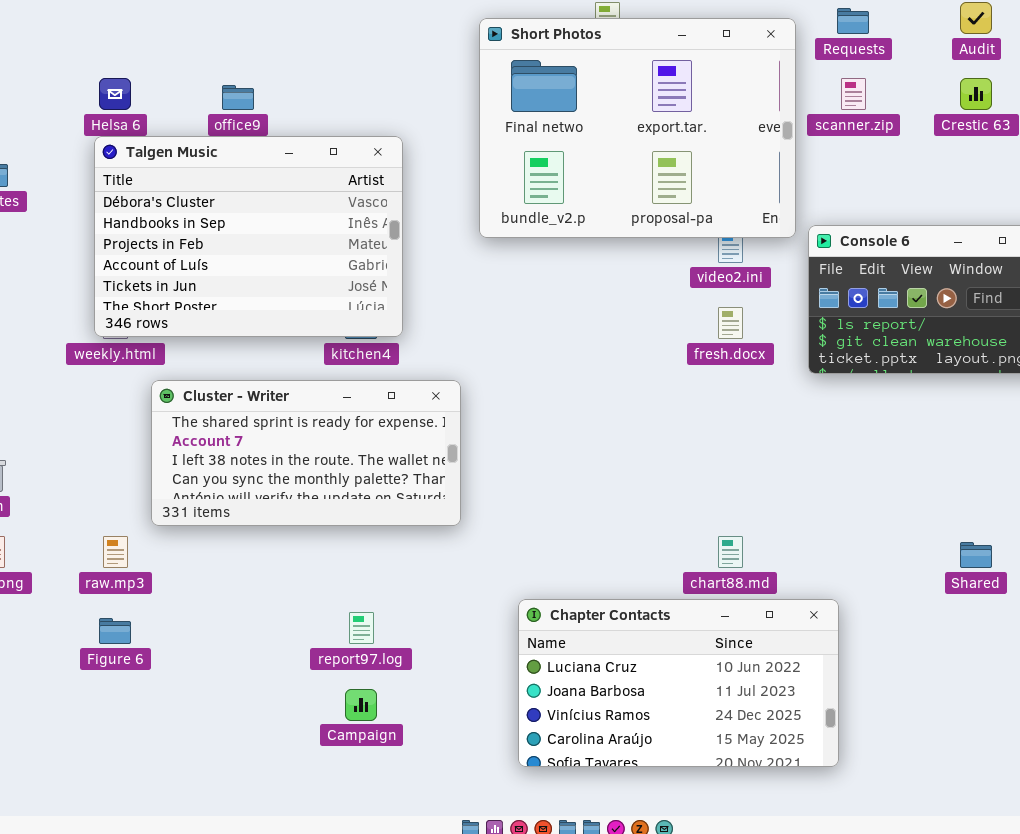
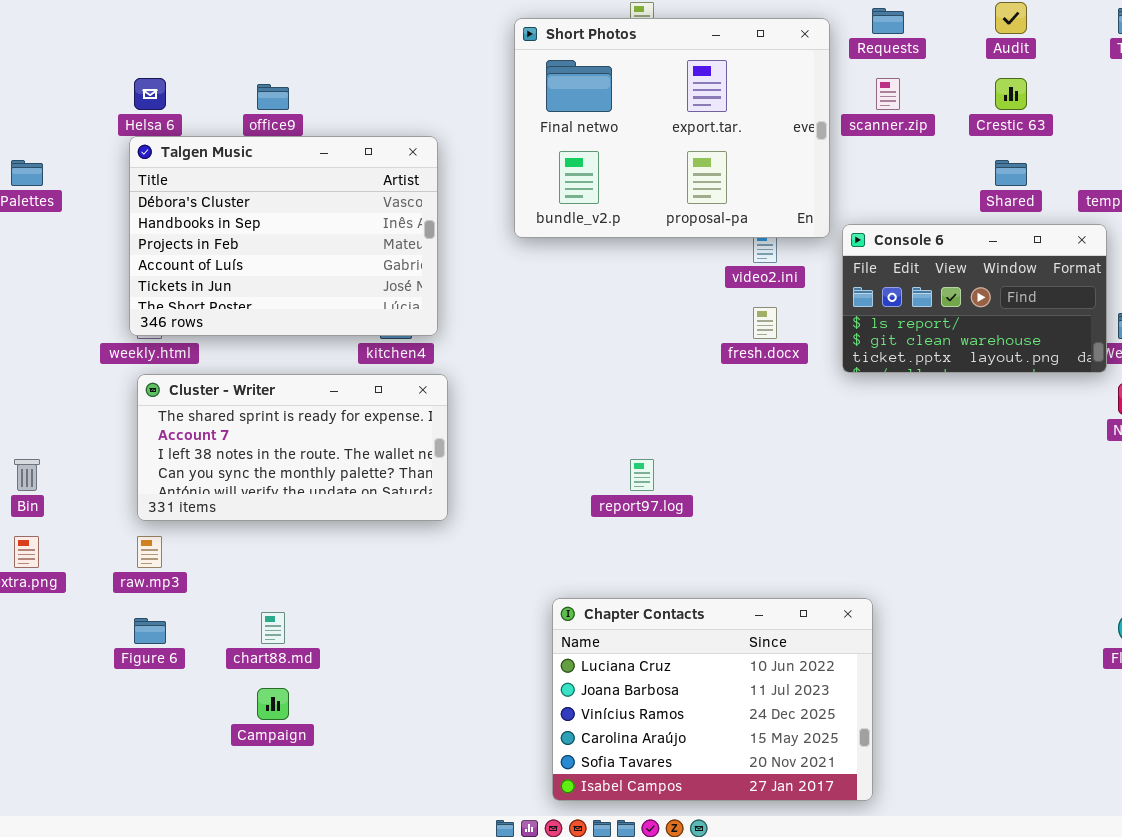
Cluster - Writer: [151,380,461,526] -> [137,374,448,521], moved
chart88.md: [718,536,743,568] -> [261,612,285,644], moved
Shared: [960,542,992,568] -> [995,160,1027,186], moved
Chapter Contacts: [518,599,839,767] -> [552,598,873,801], resized
report97.log: [349,612,374,644] -> [630,459,654,491], moved
Campaign: [345,689,377,721] -> [257,688,289,720], moved

